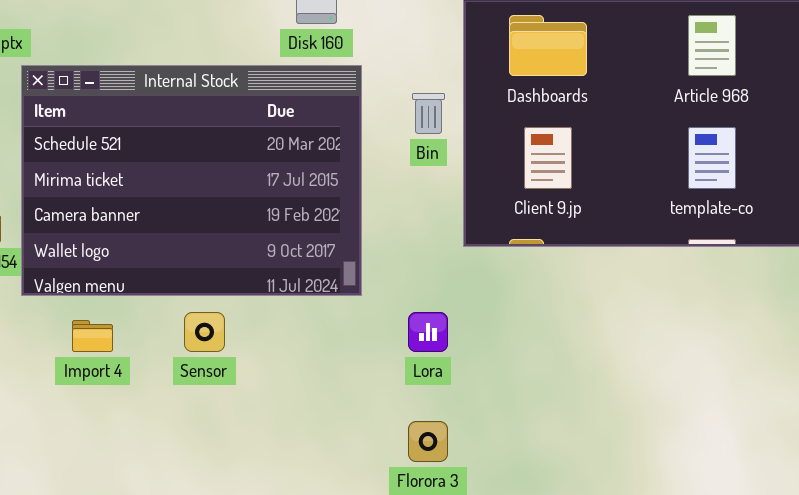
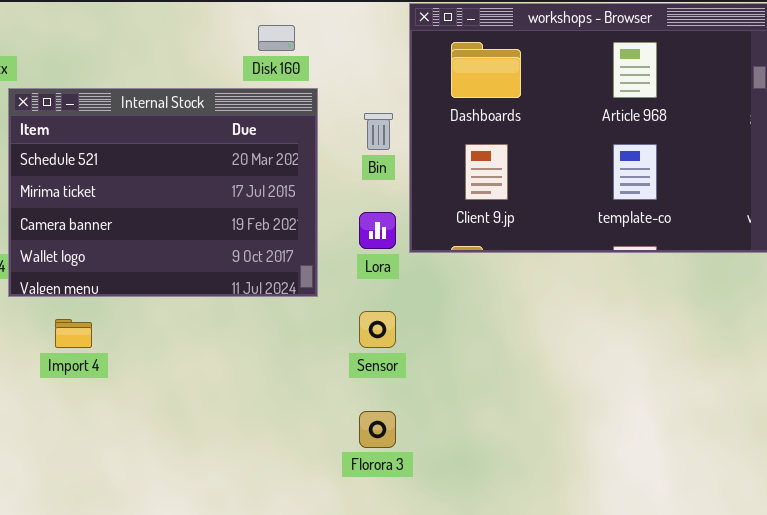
Sensor: [184,312,225,352] -> [359,311,396,348], moved
Lora: [408,312,448,352] -> [359,212,396,249], moved

